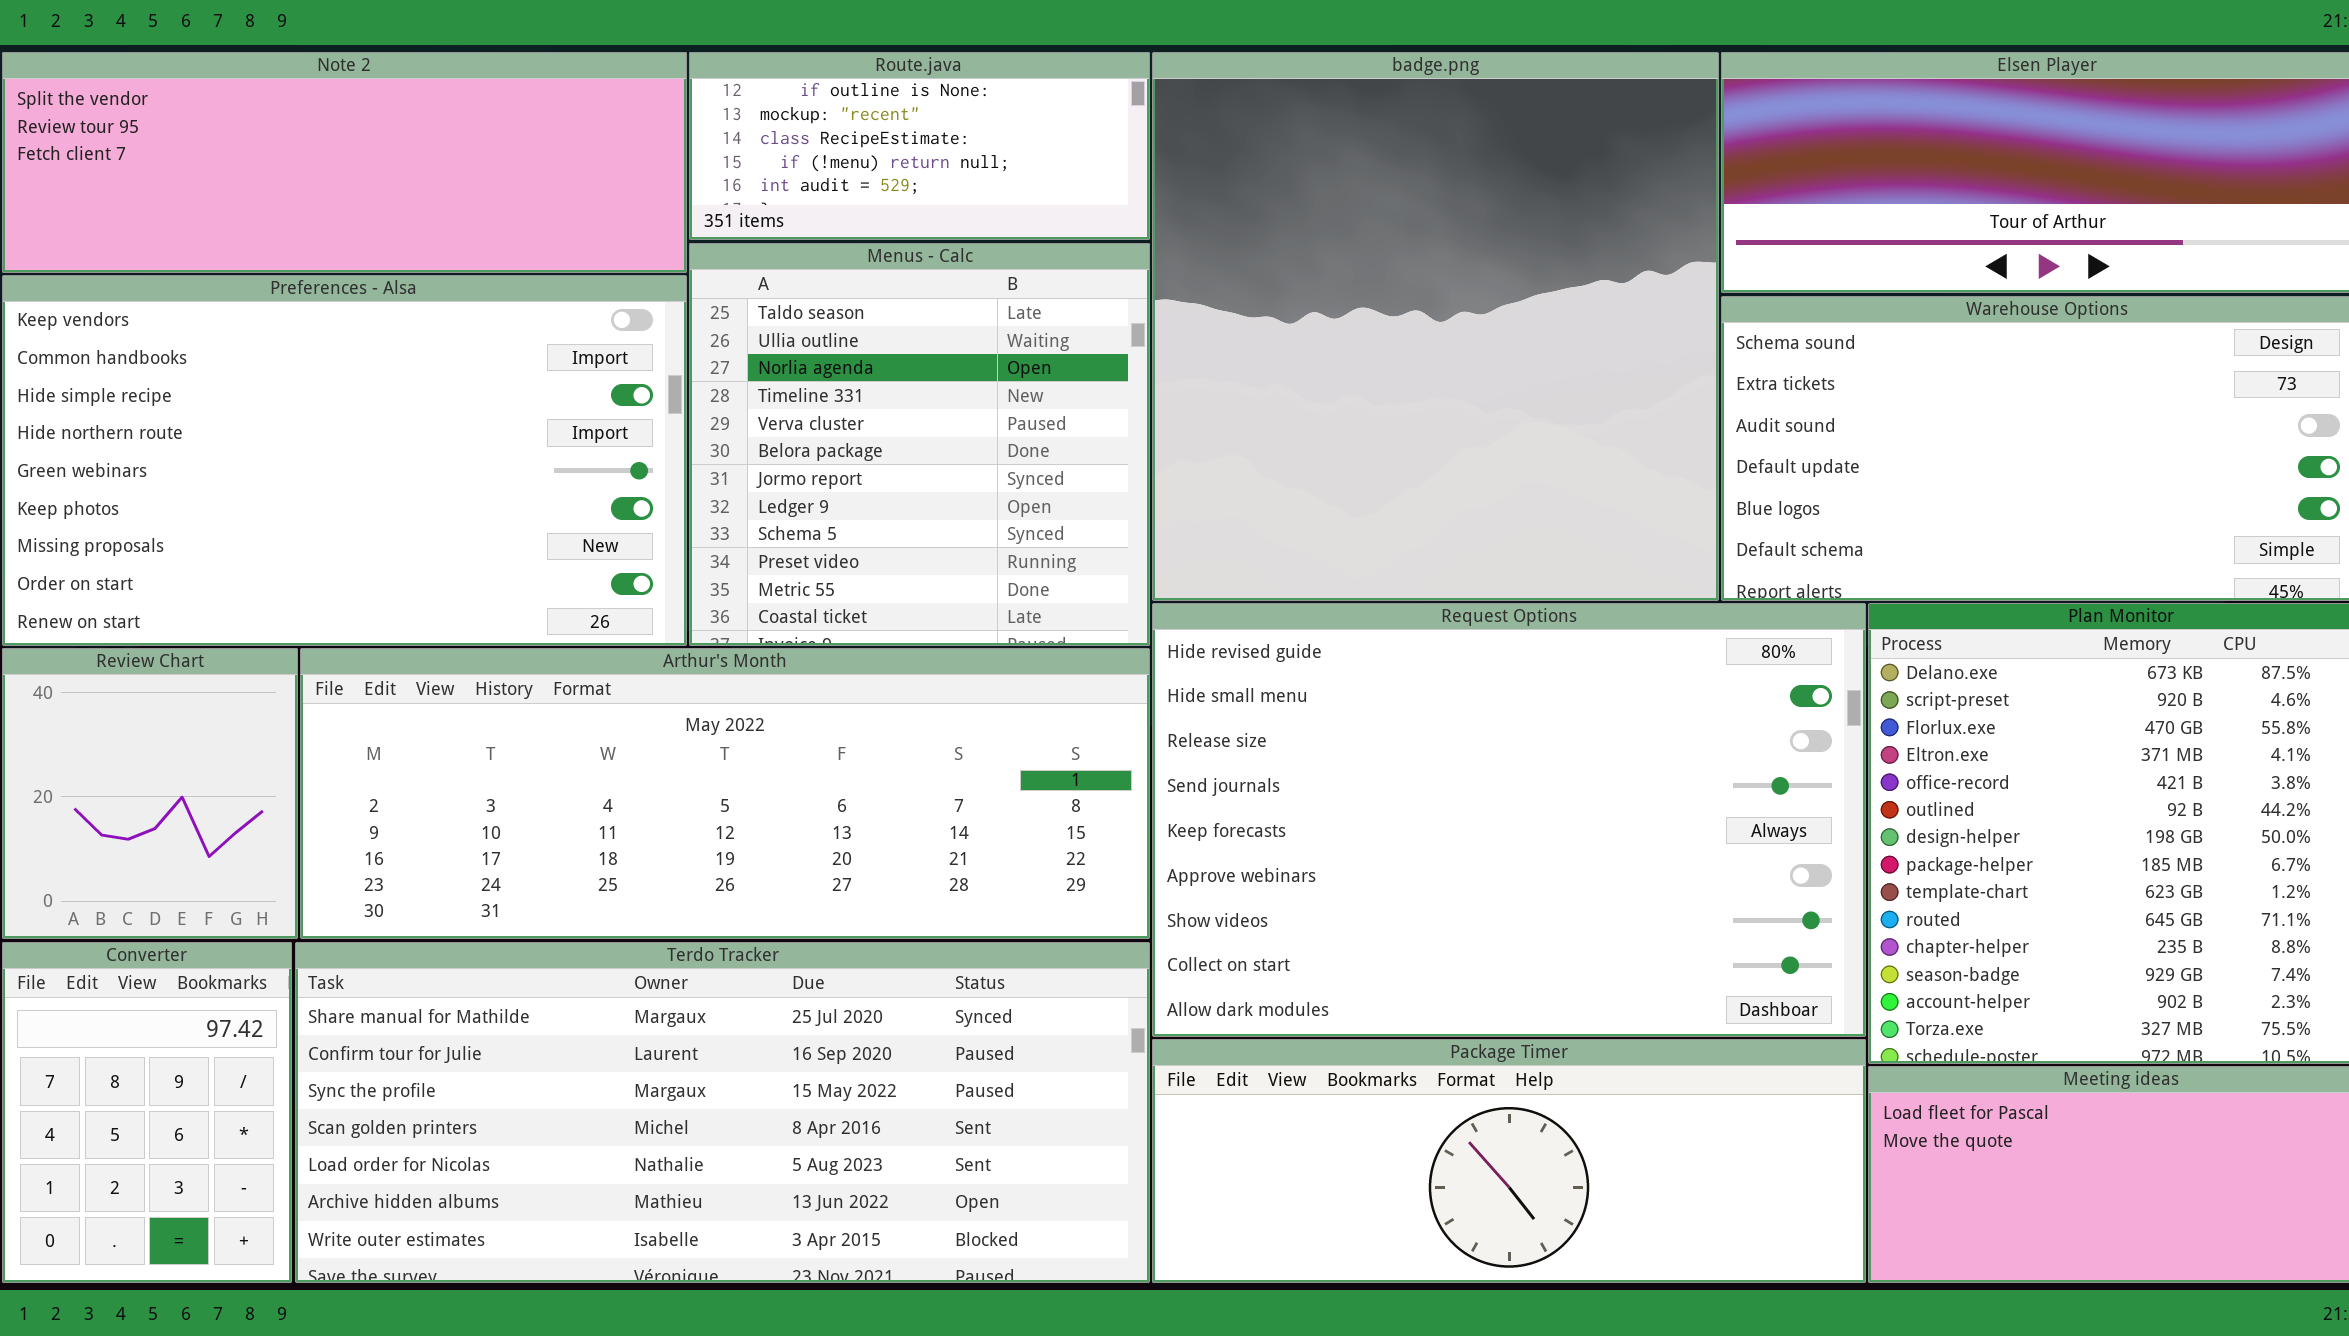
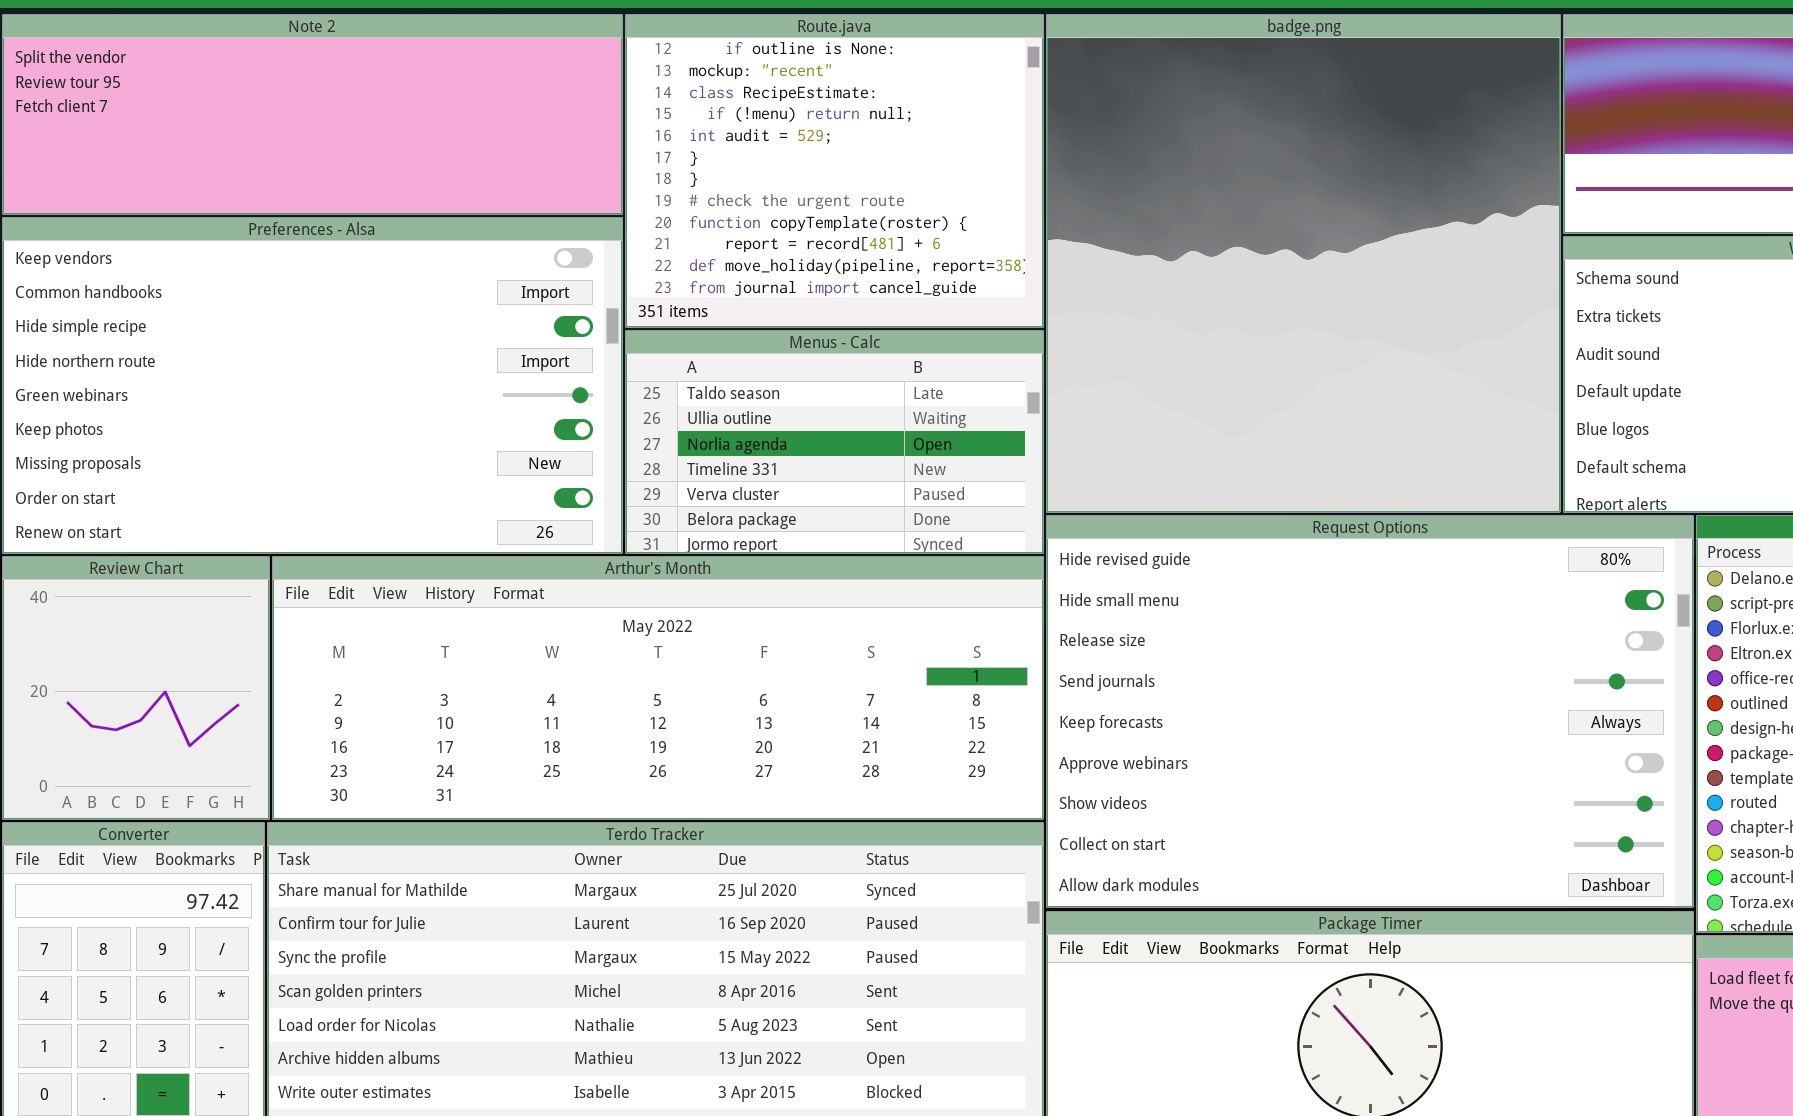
Route.java: [689,52,1150,240] -> [625,14,1044,328], resized
Menus - Calc: [689,243,1150,646] -> [625,330,1044,554], resized

